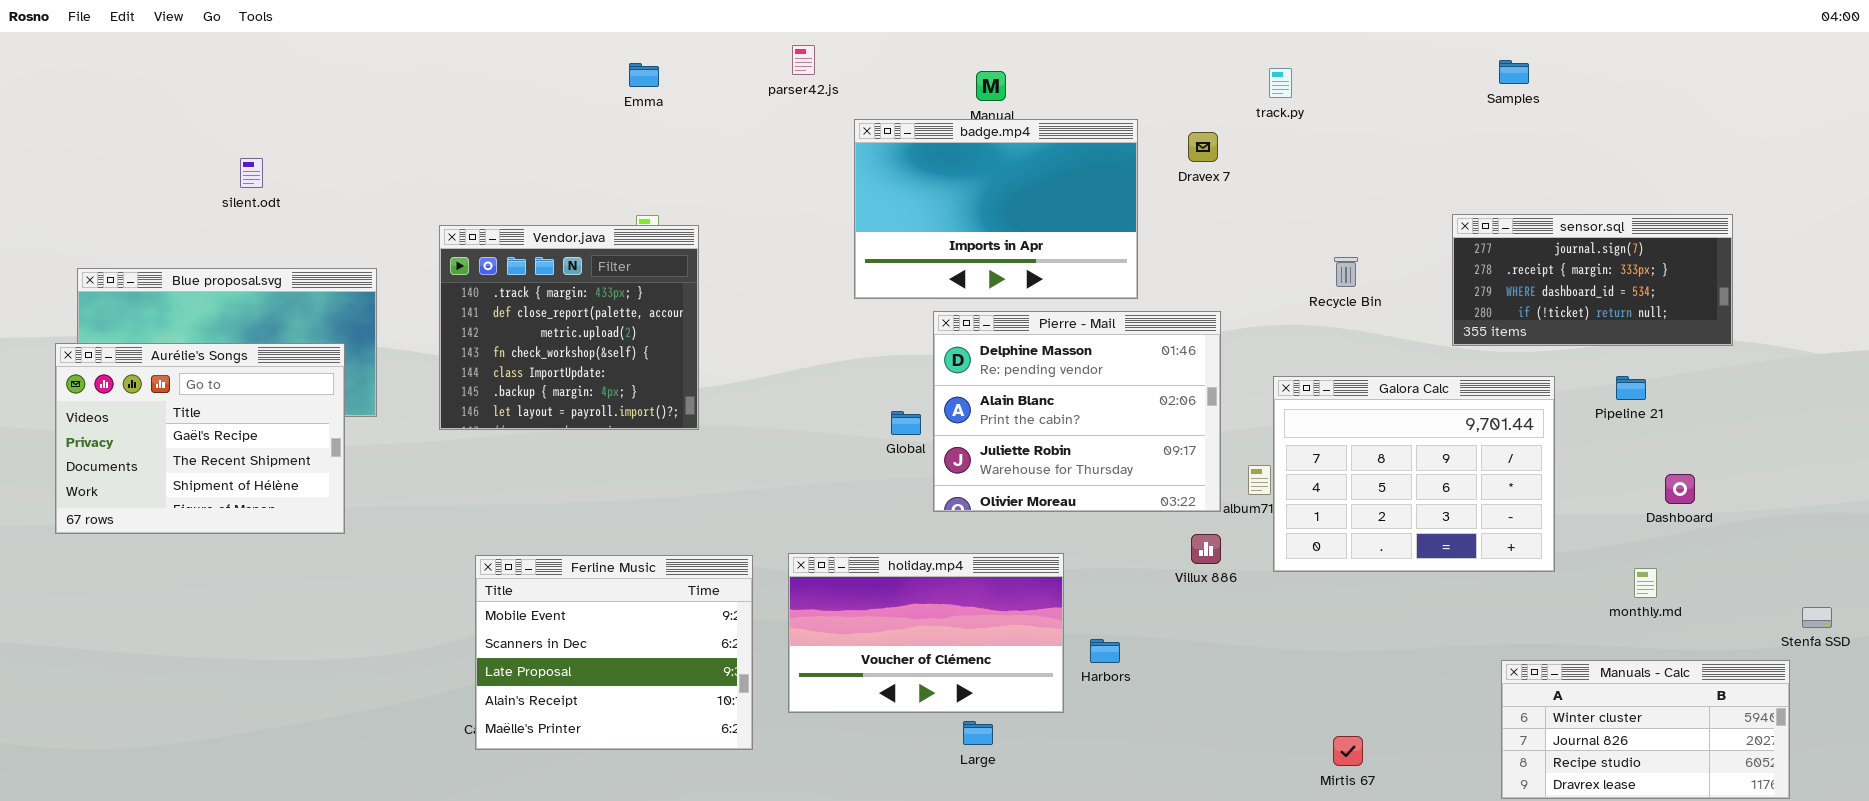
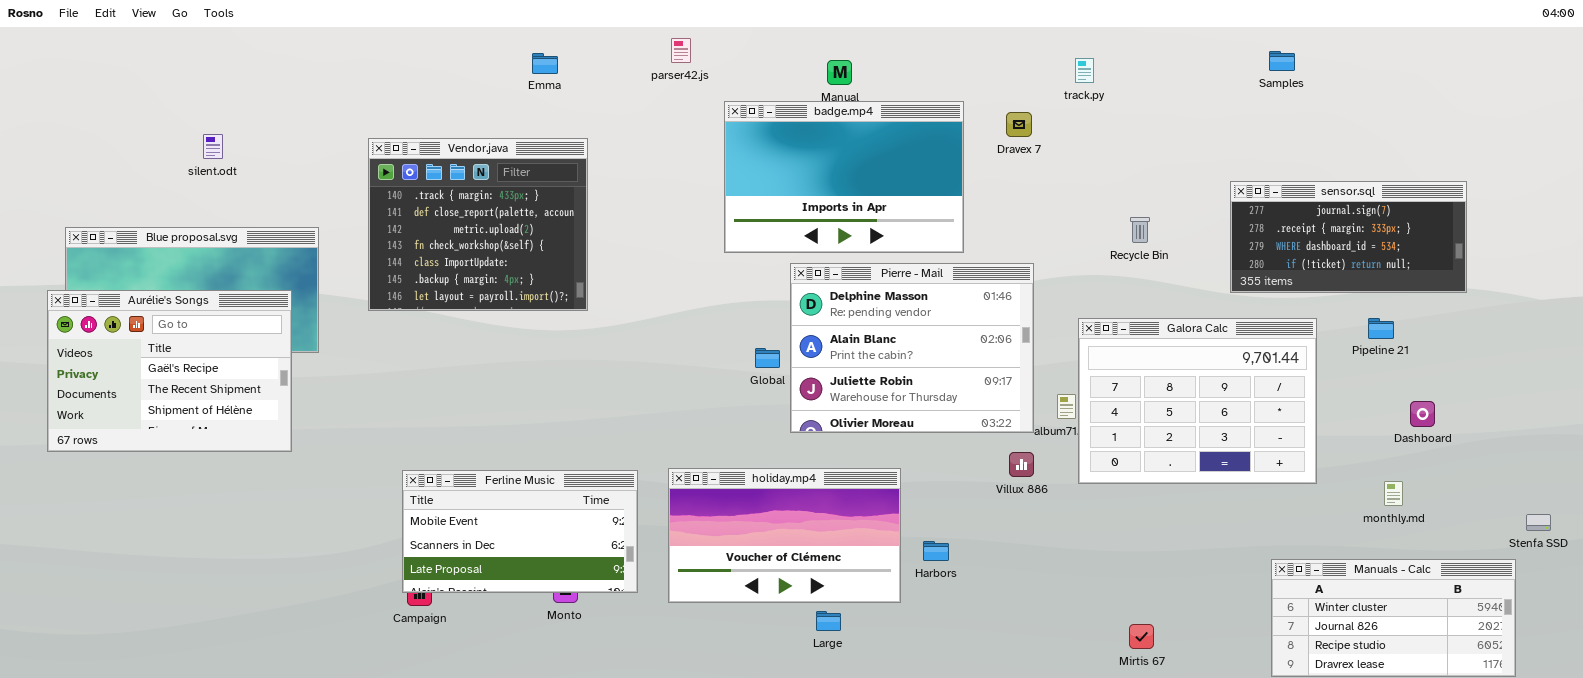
Vendor.java: [439,225,699,430] -> [368,138,588,311], moved
Ferline Music: [475,555,753,750] -> [402,470,638,593], resized

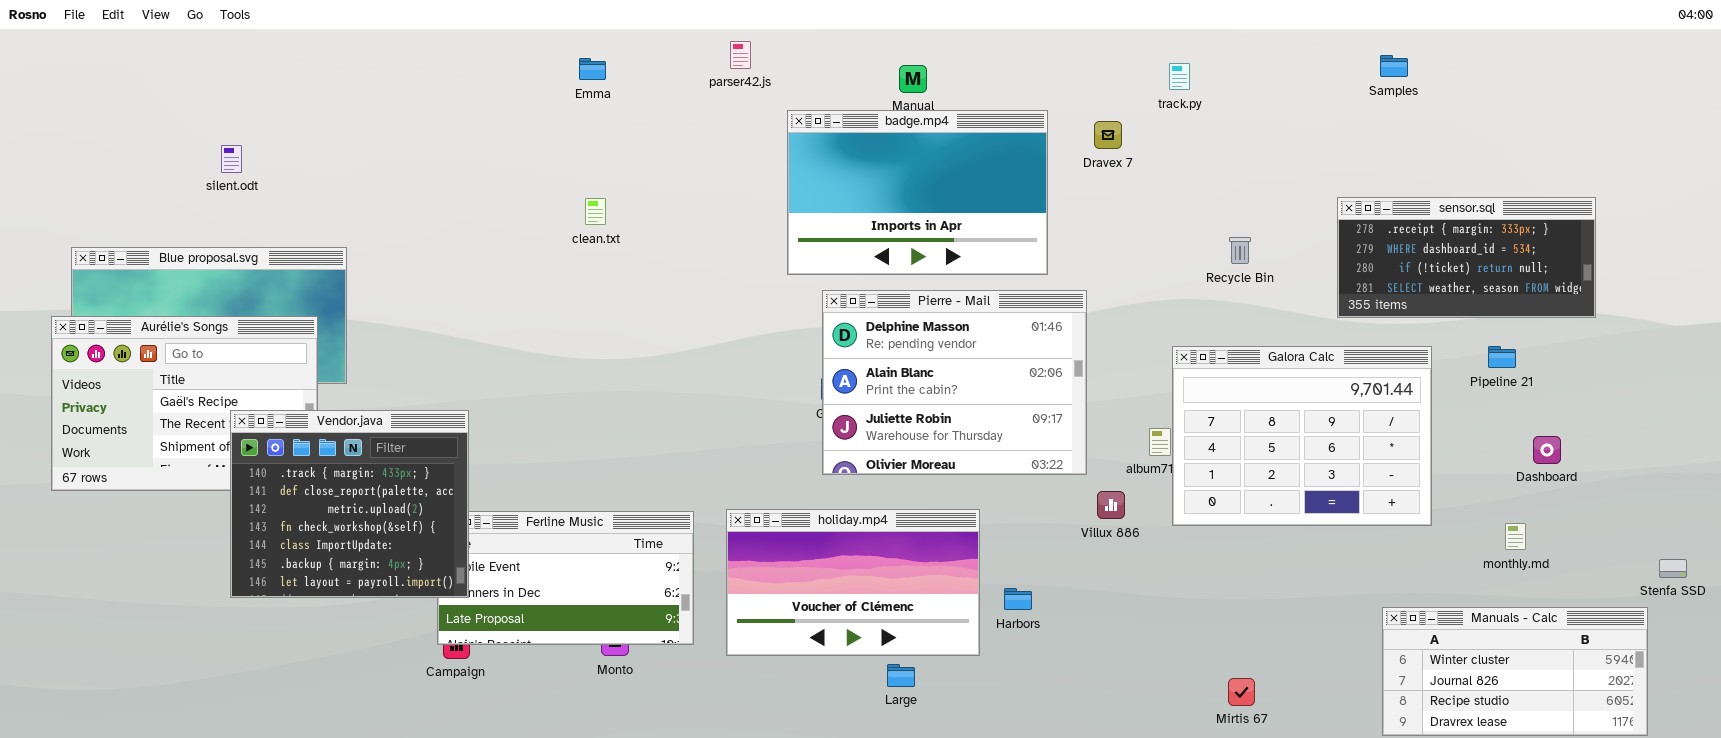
Vendor.java: [368,138,588,311] -> [230,410,469,598], moved
sensor.sql: [1230,181,1467,293] -> [1337,197,1596,318], scrolled down 1 row
Pierre - Mail: [790,263,1034,433] -> [822,290,1087,475], moved

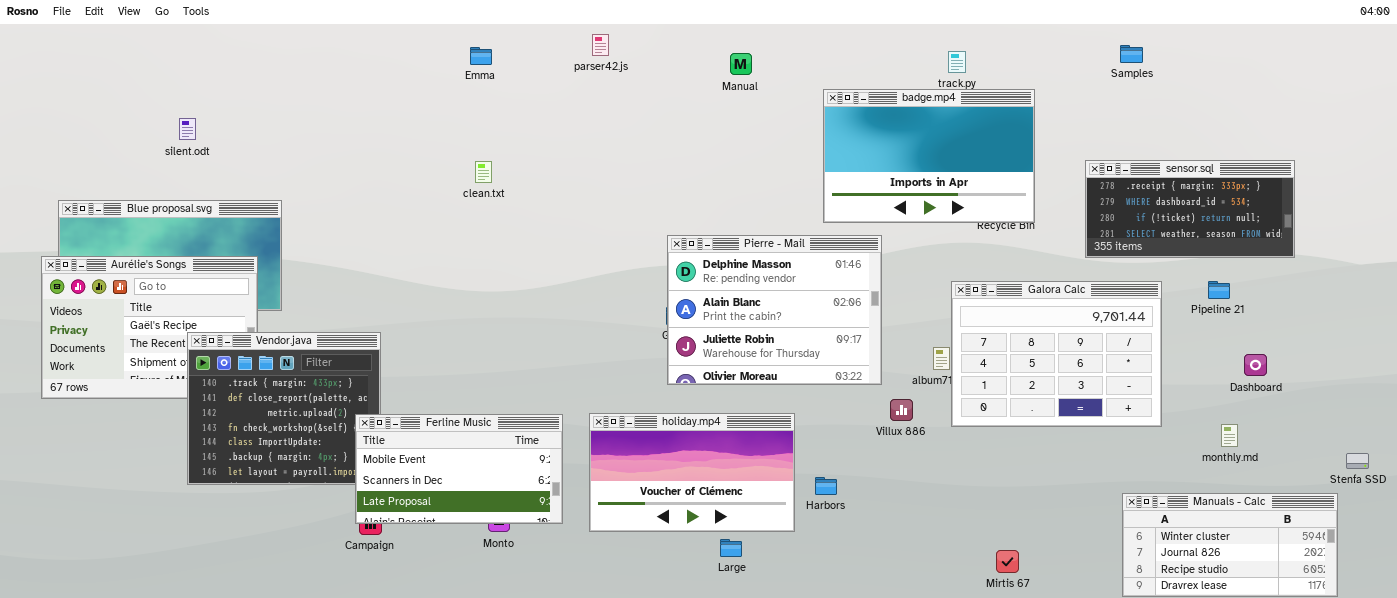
badge.mp4: [787,110,1048,275] -> [823,89,1035,223], moved
Ferline Music: [437,511,694,645] -> [355,414,563,524], raised

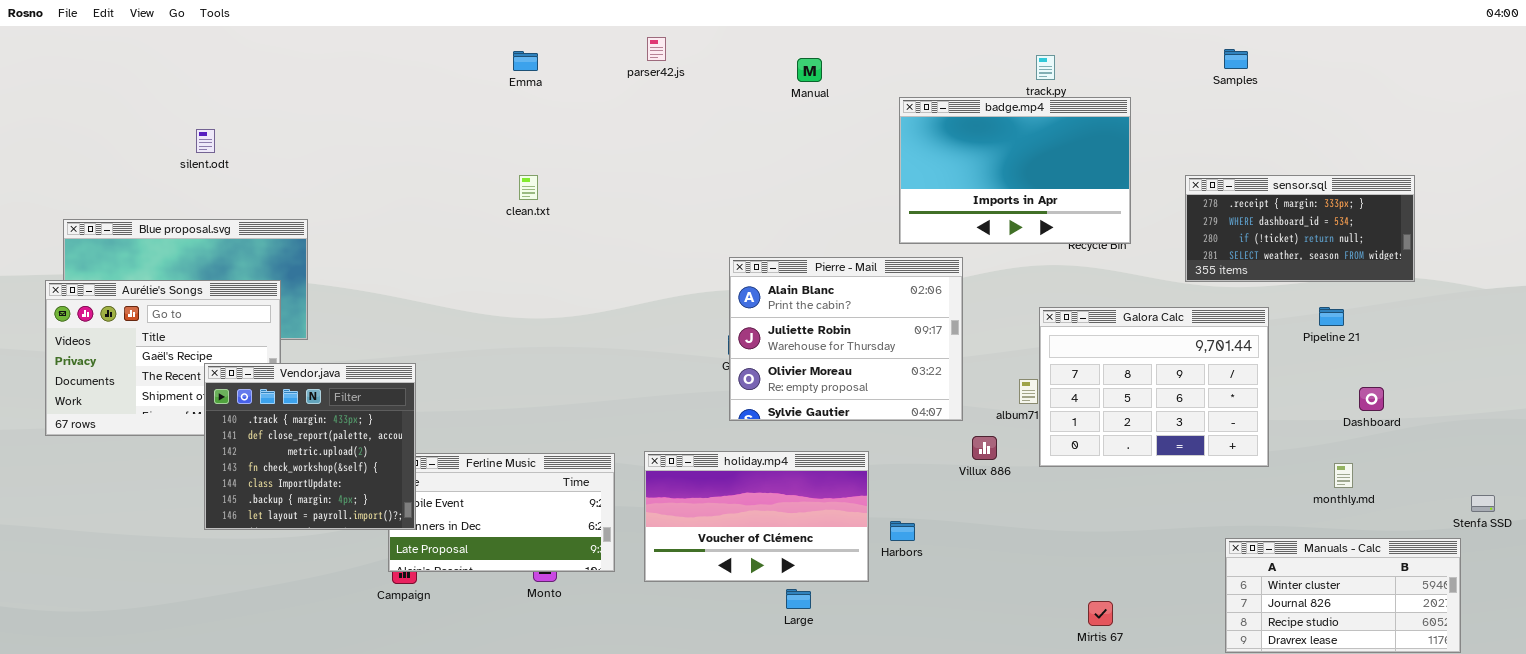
Pierre - Mail: [667,235,882,385] -> [729,257,963,421], scrolled down 1 row
Vendor.java: [187,332,381,485] -> [204,363,416,530], raised

